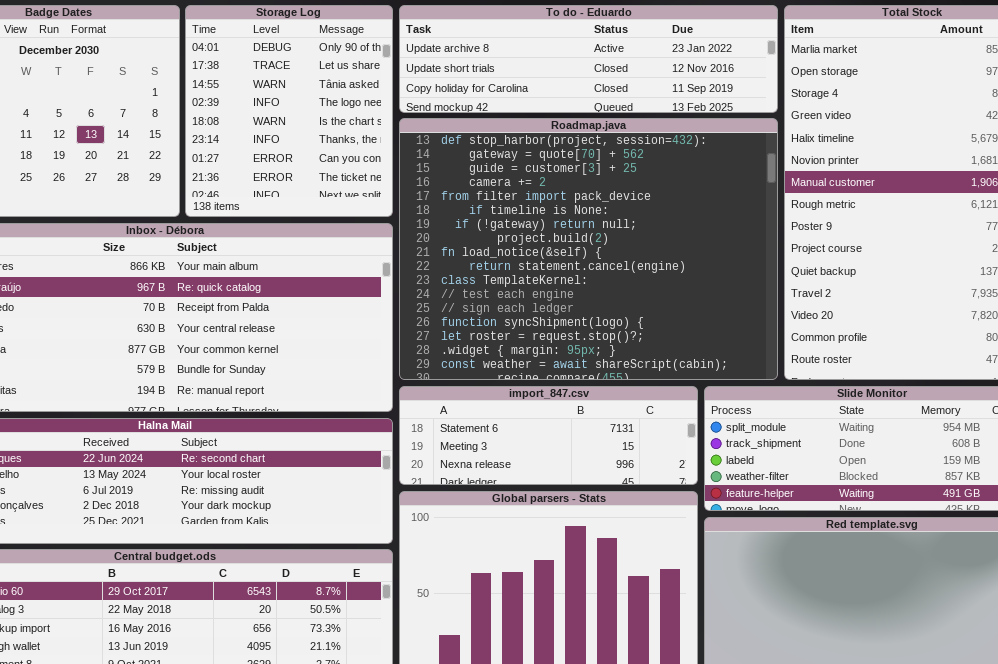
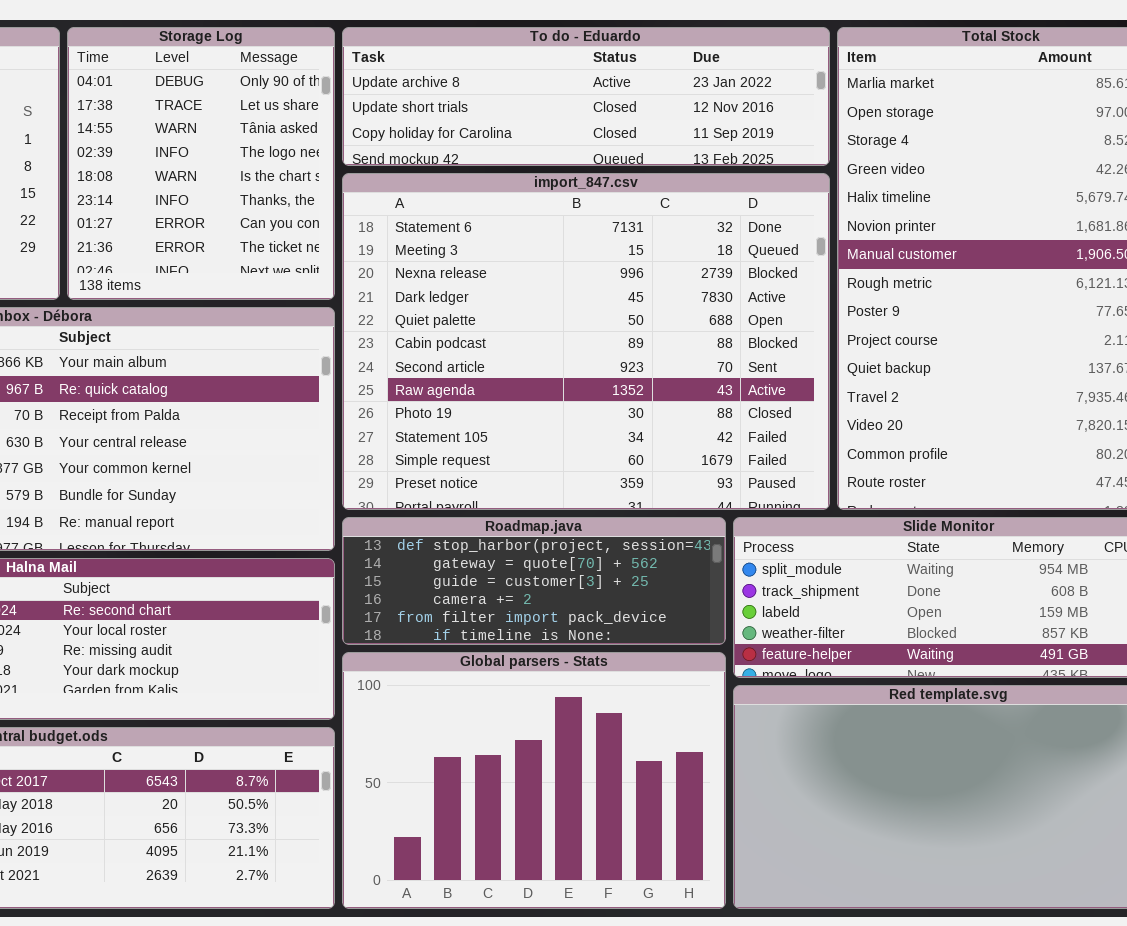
Roadmap.java: [399,118,778,380] -> [342,517,726,645], moved, resized
import_847.csv: [399,386,698,485] -> [342,173,830,510], moved, resized

